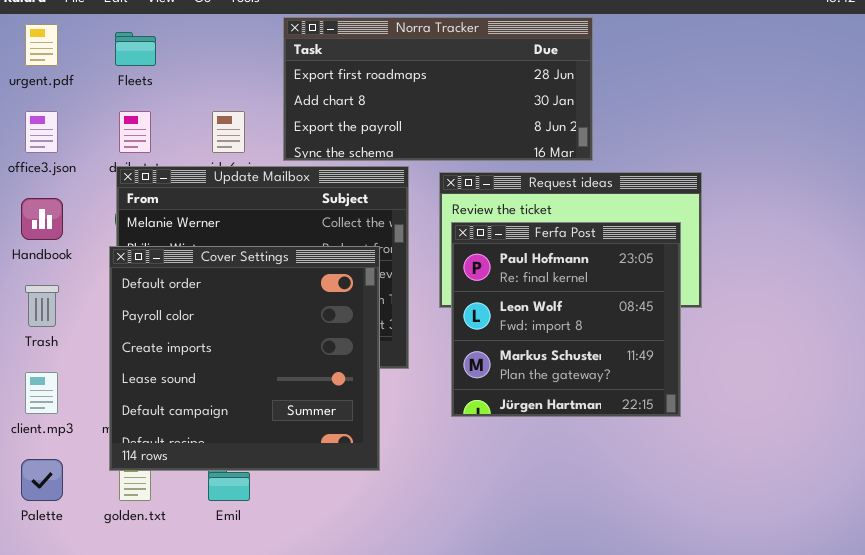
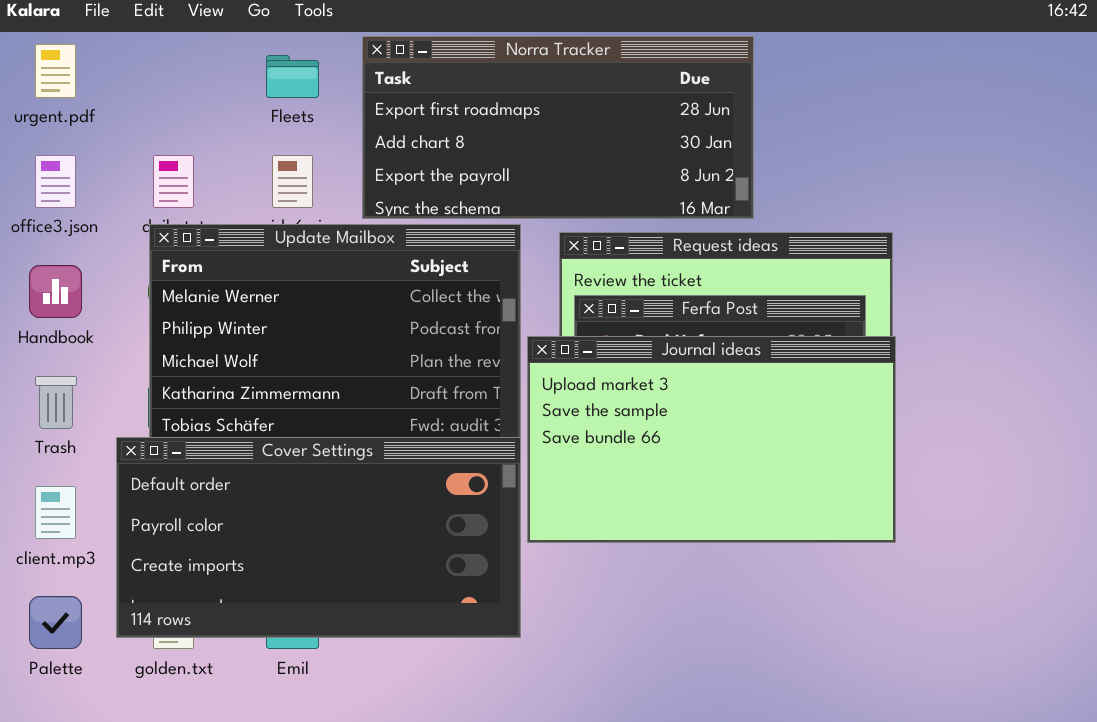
Fleets: [115,32,156,66] -> [266,55,319,98], moved
Cover Settings: [109,246,380,471] -> [116,437,521,638], moved, resized
Journal ideas: none -> [527,336,896,543], opened

